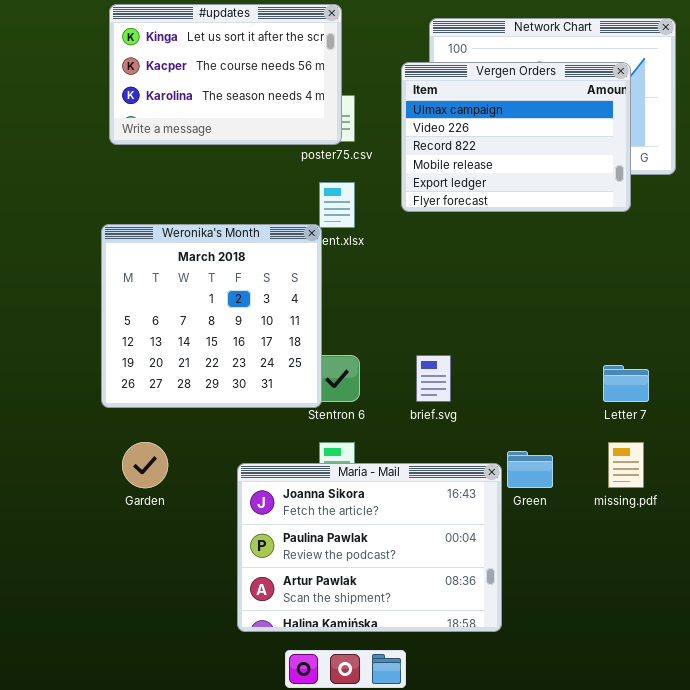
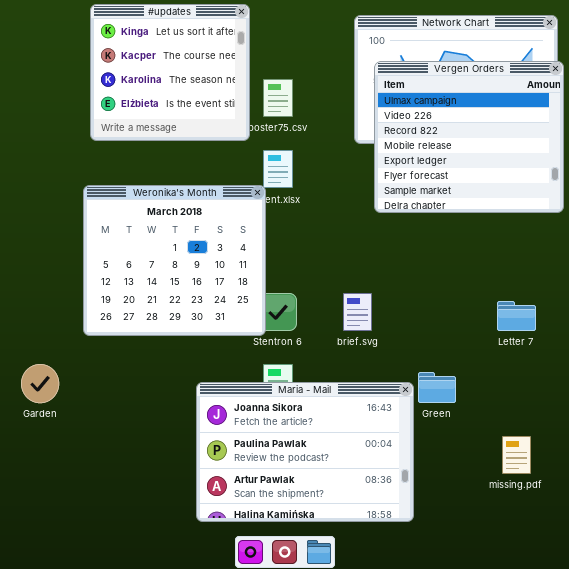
#updates: [109,4,342,145] -> [90,4,250,141], resized
Vergen Orders: [401,62,631,212] -> [374,61,564,213], moved, resized
Garden: [122,442,168,488] -> [21,364,59,403], moved
missing.pdf: [608,442,644,488] -> [502,436,531,474], moved

